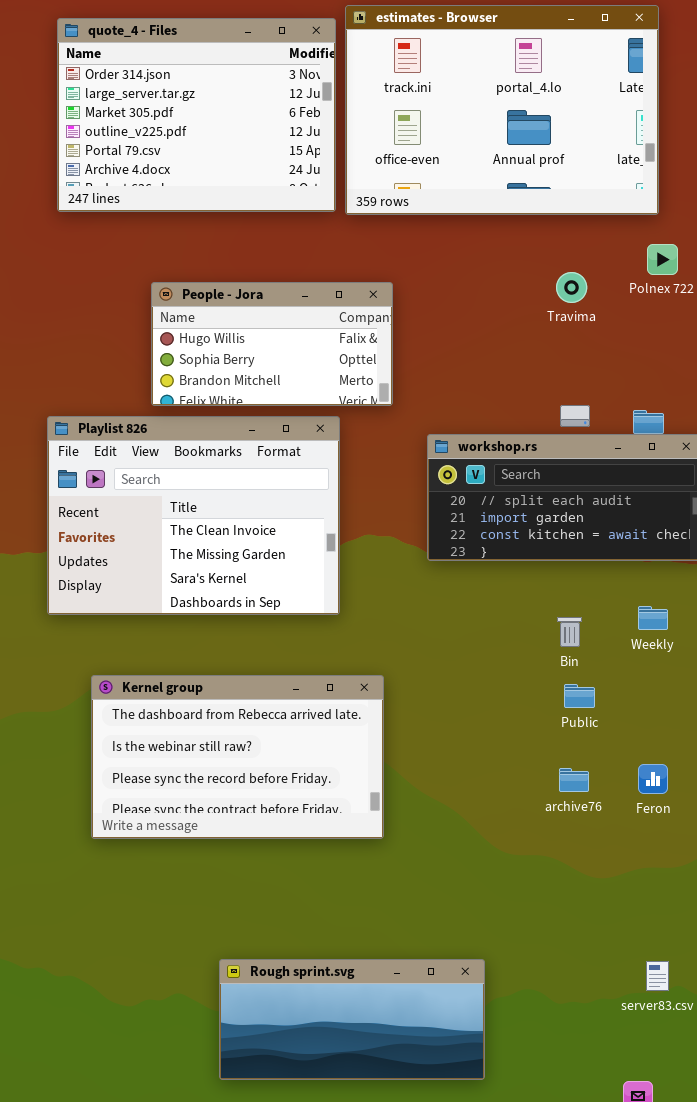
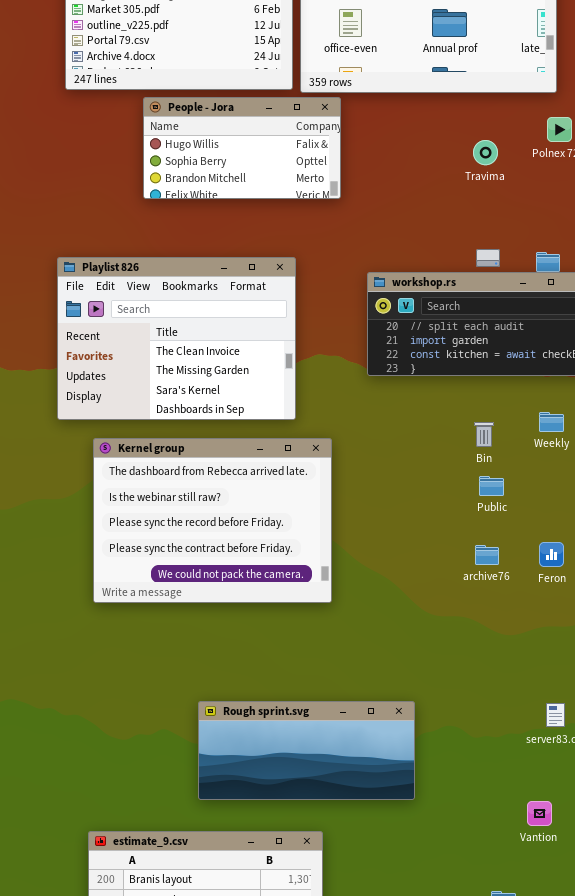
People - Jora: [151,282,393,406] -> [143,97,341,199], moved
Kernel group: [91,675,384,839] -> [93,438,332,603], resized

